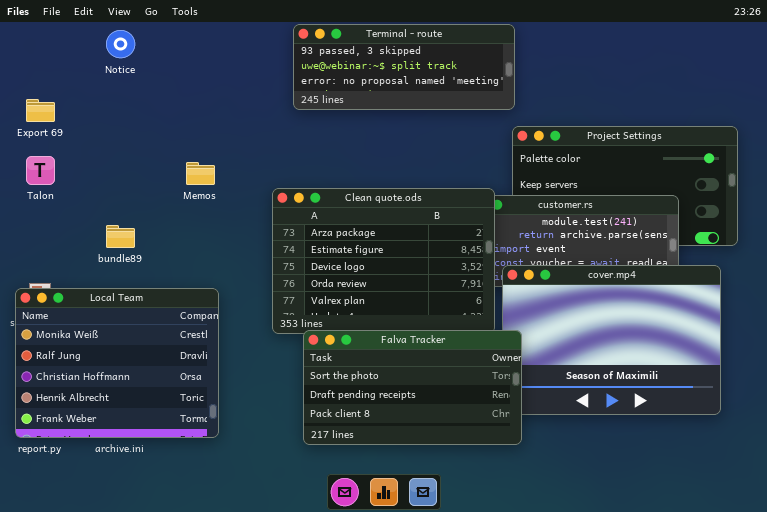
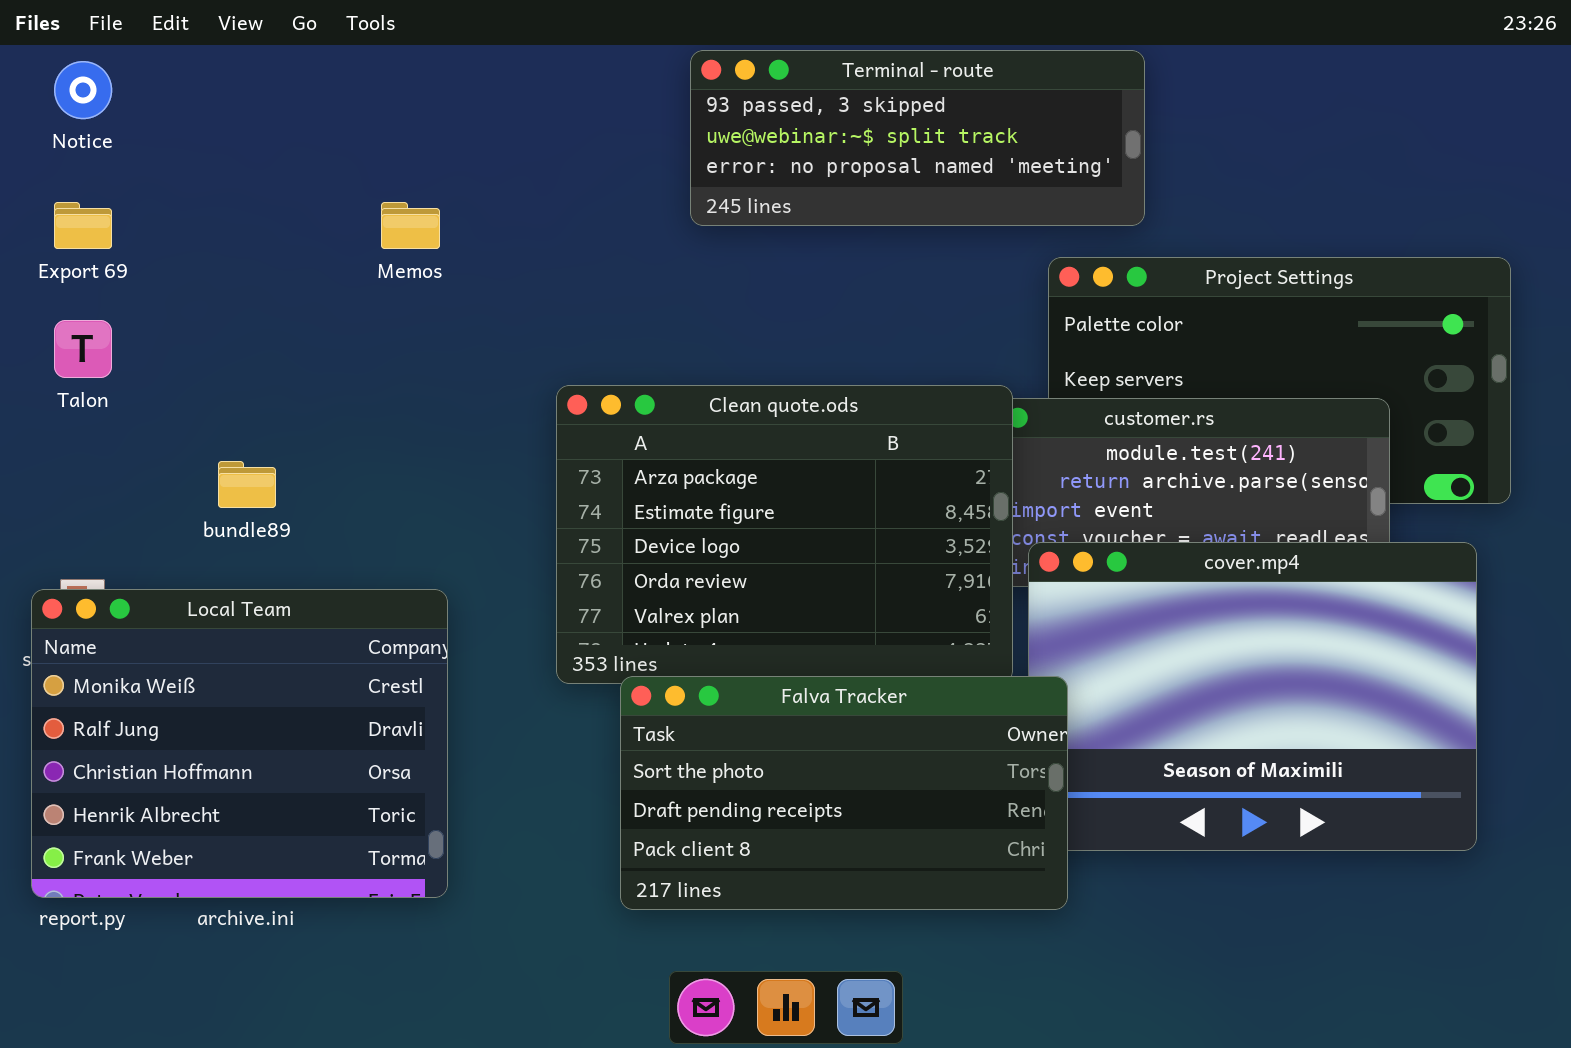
Terminal - route: [293,24,515,110] -> [690,50,1145,226], moved
Notice: [106,30,135,58] -> [54,61,112,119], moved
Memos: [186,162,215,185] -> [381,202,440,249], moved

